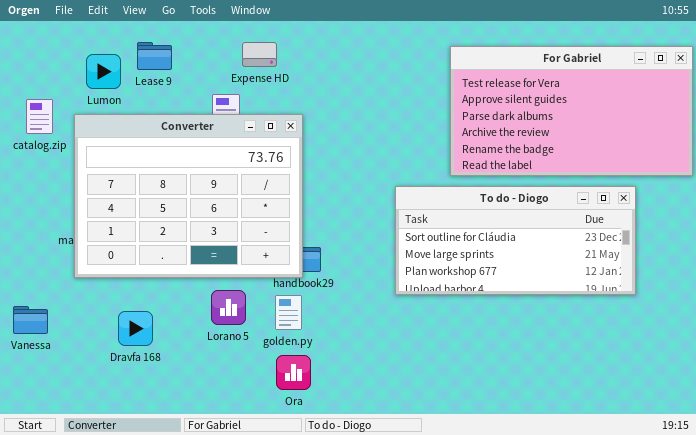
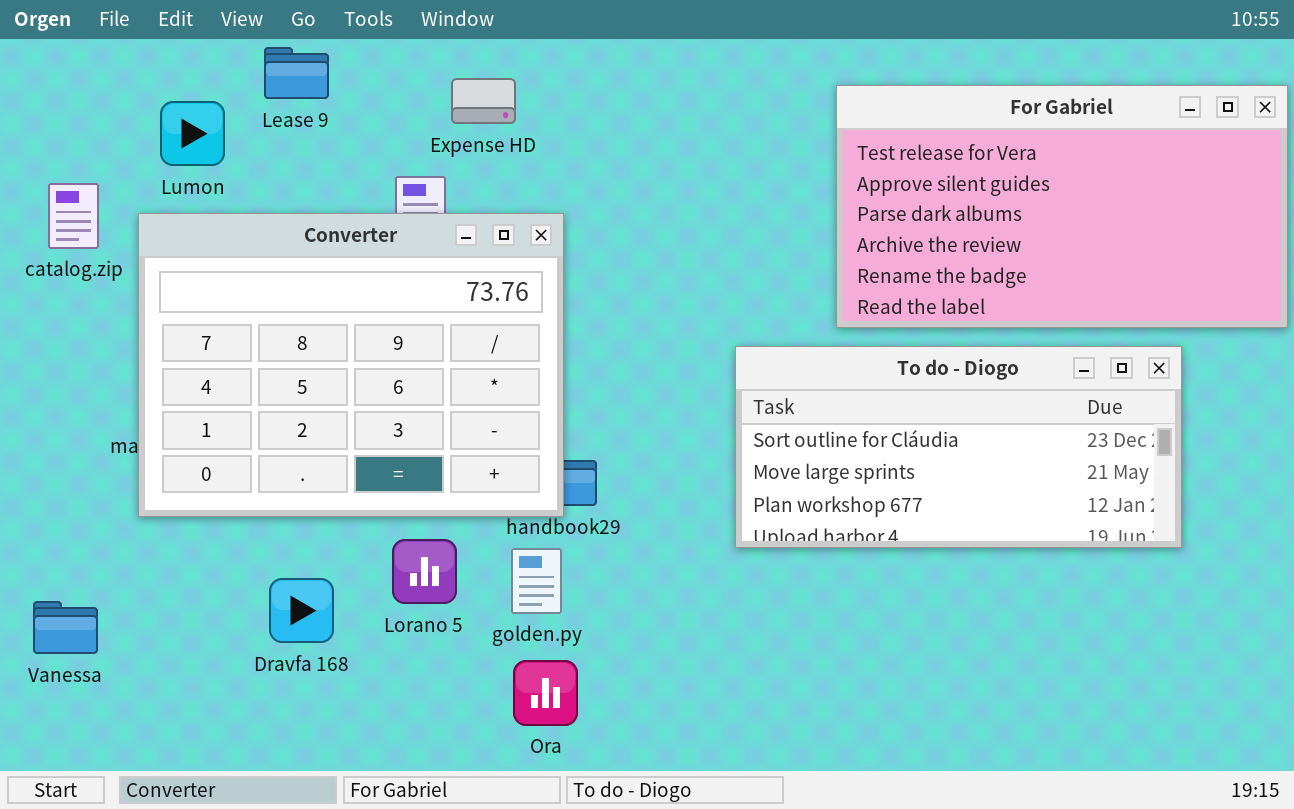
Lease 9: [137,42,172,70] -> [264,47,329,99], moved
Vanessa: [13,306,48,334] -> [33,601,98,654], moved
Dravfa 168: [118,311,153,346] -> [269,578,334,643], moved

